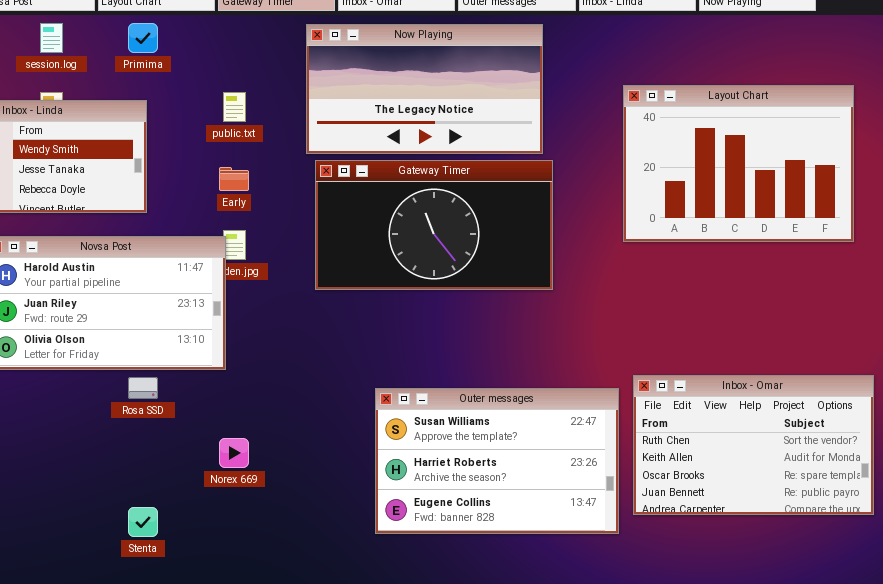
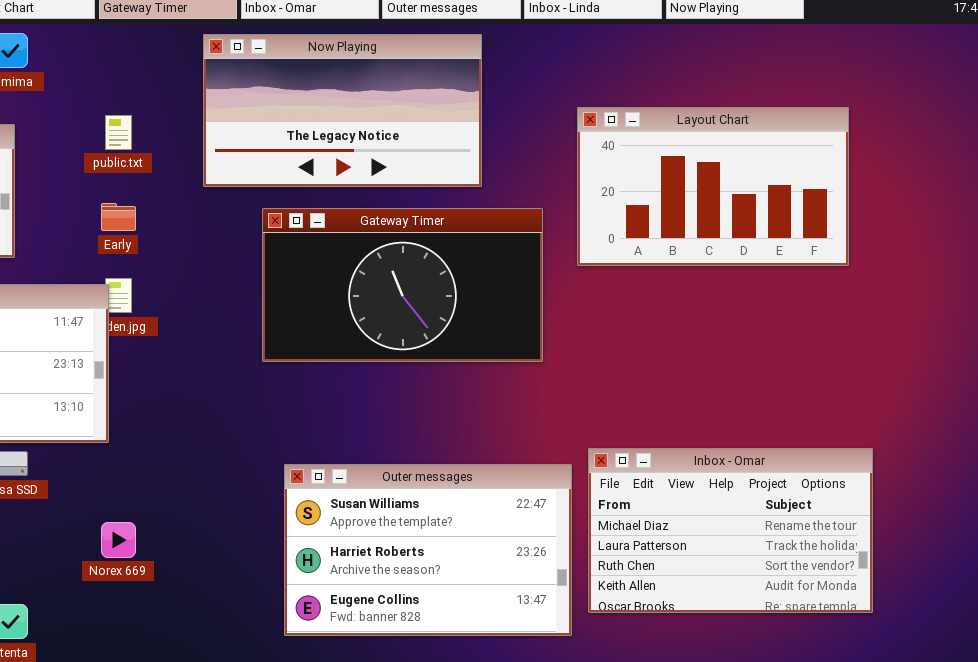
Layout Chart: [623,85,854,242] -> [577,107,849,266], resized
Gateway Timer: [315,160,553,290] -> [262,208,543,362], moved
Inbox - Omar: [633,375,874,515] -> [588,448,873,613], scrolled up 2 rows

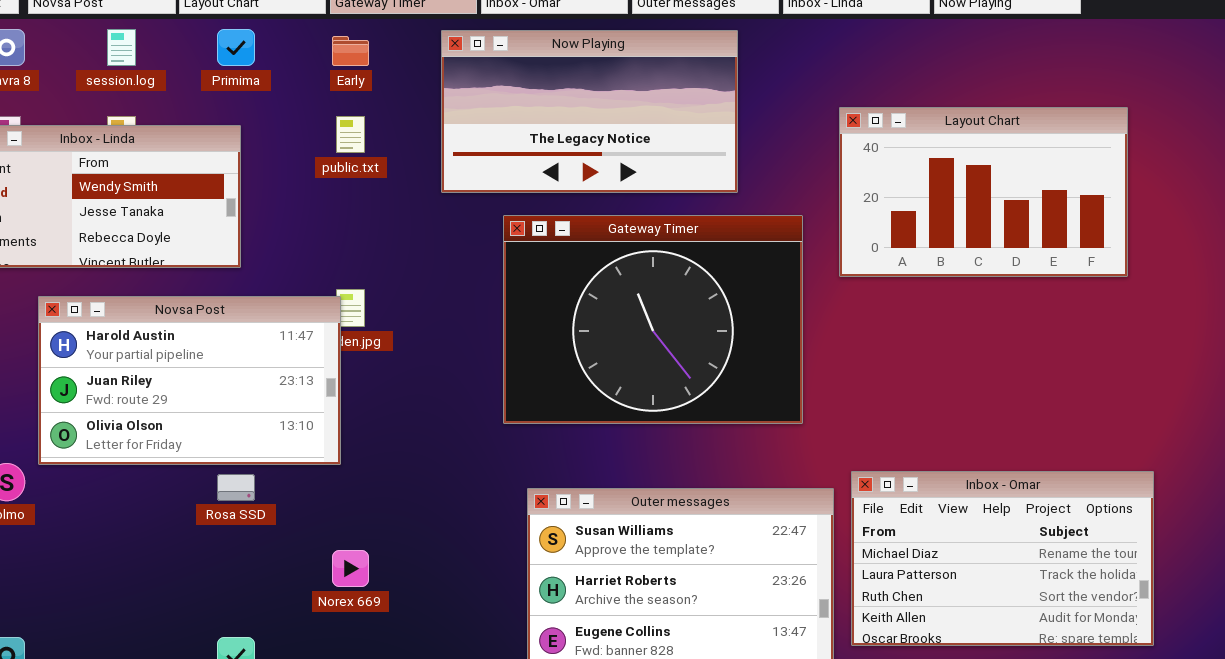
Early: [101,203,136,231] -> [332,36,369,66], moved
Gateway Timer: [262,208,543,362] -> [503,215,803,424], resized

